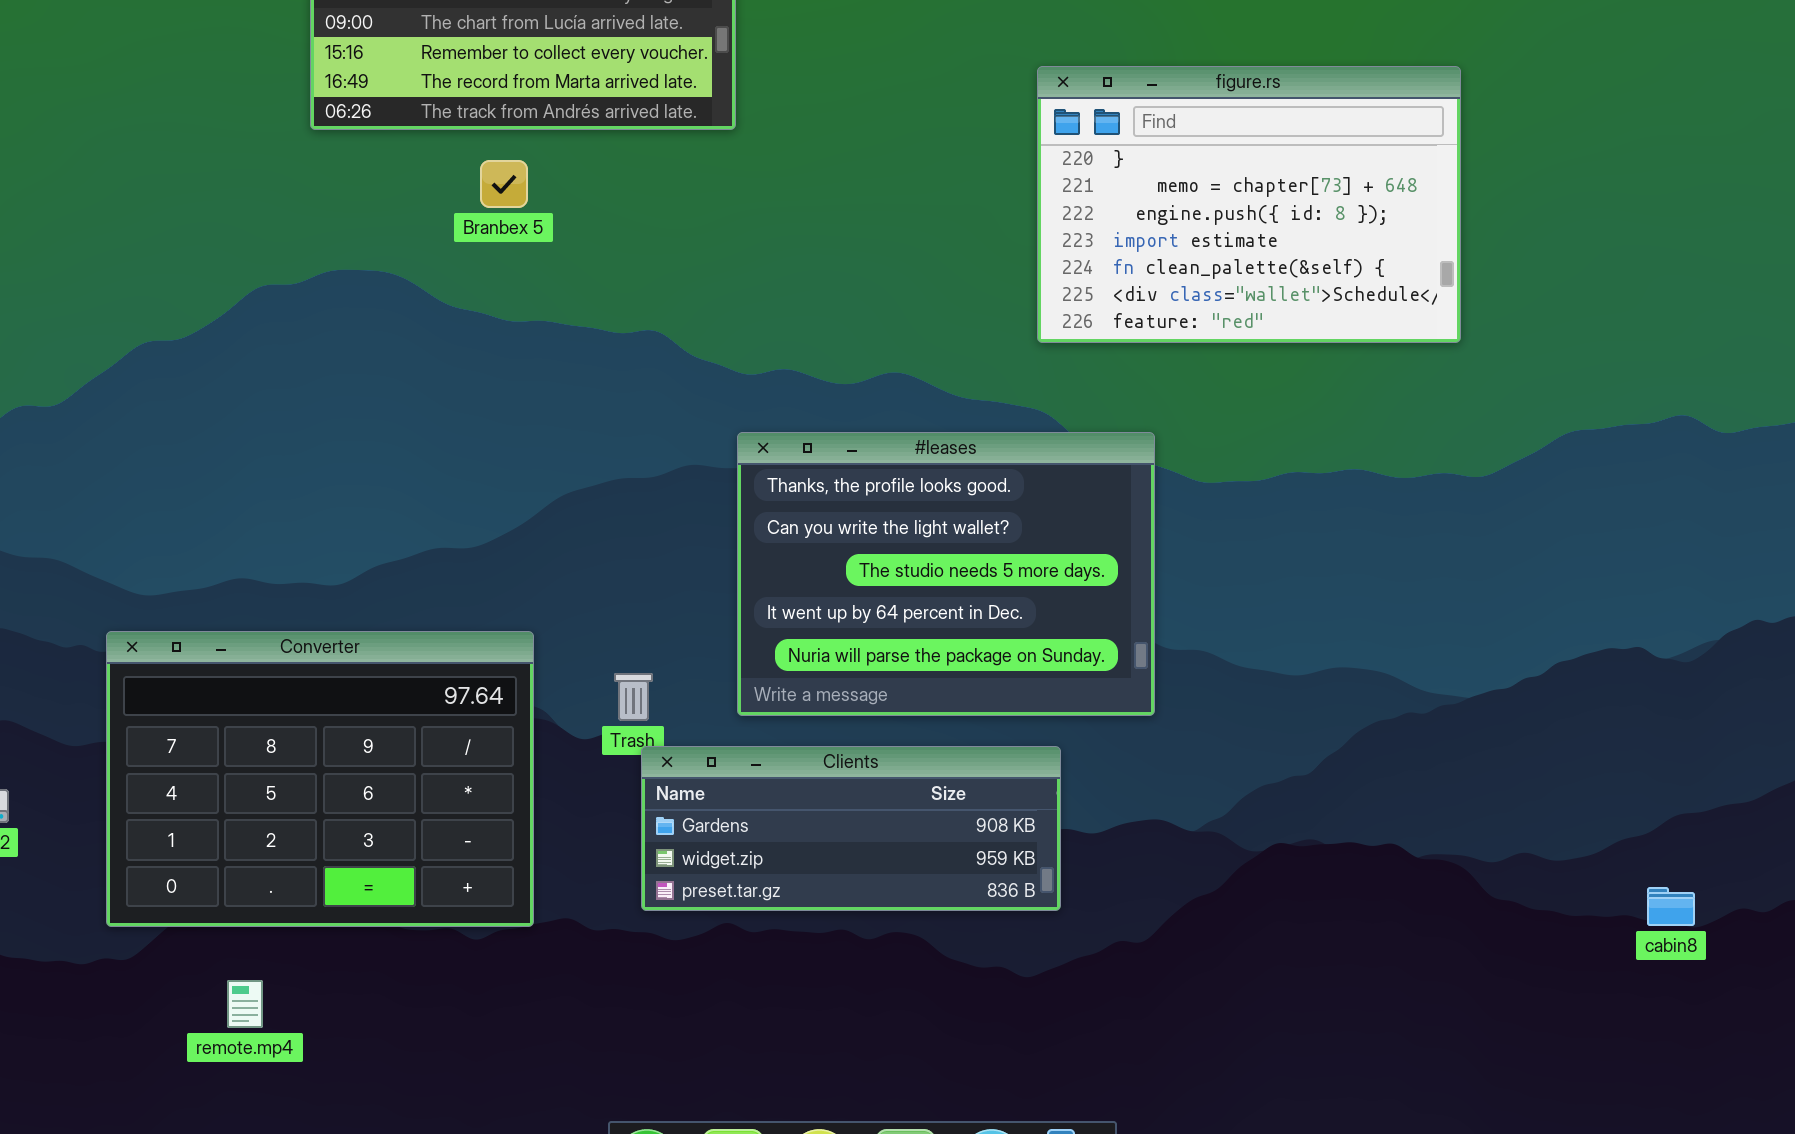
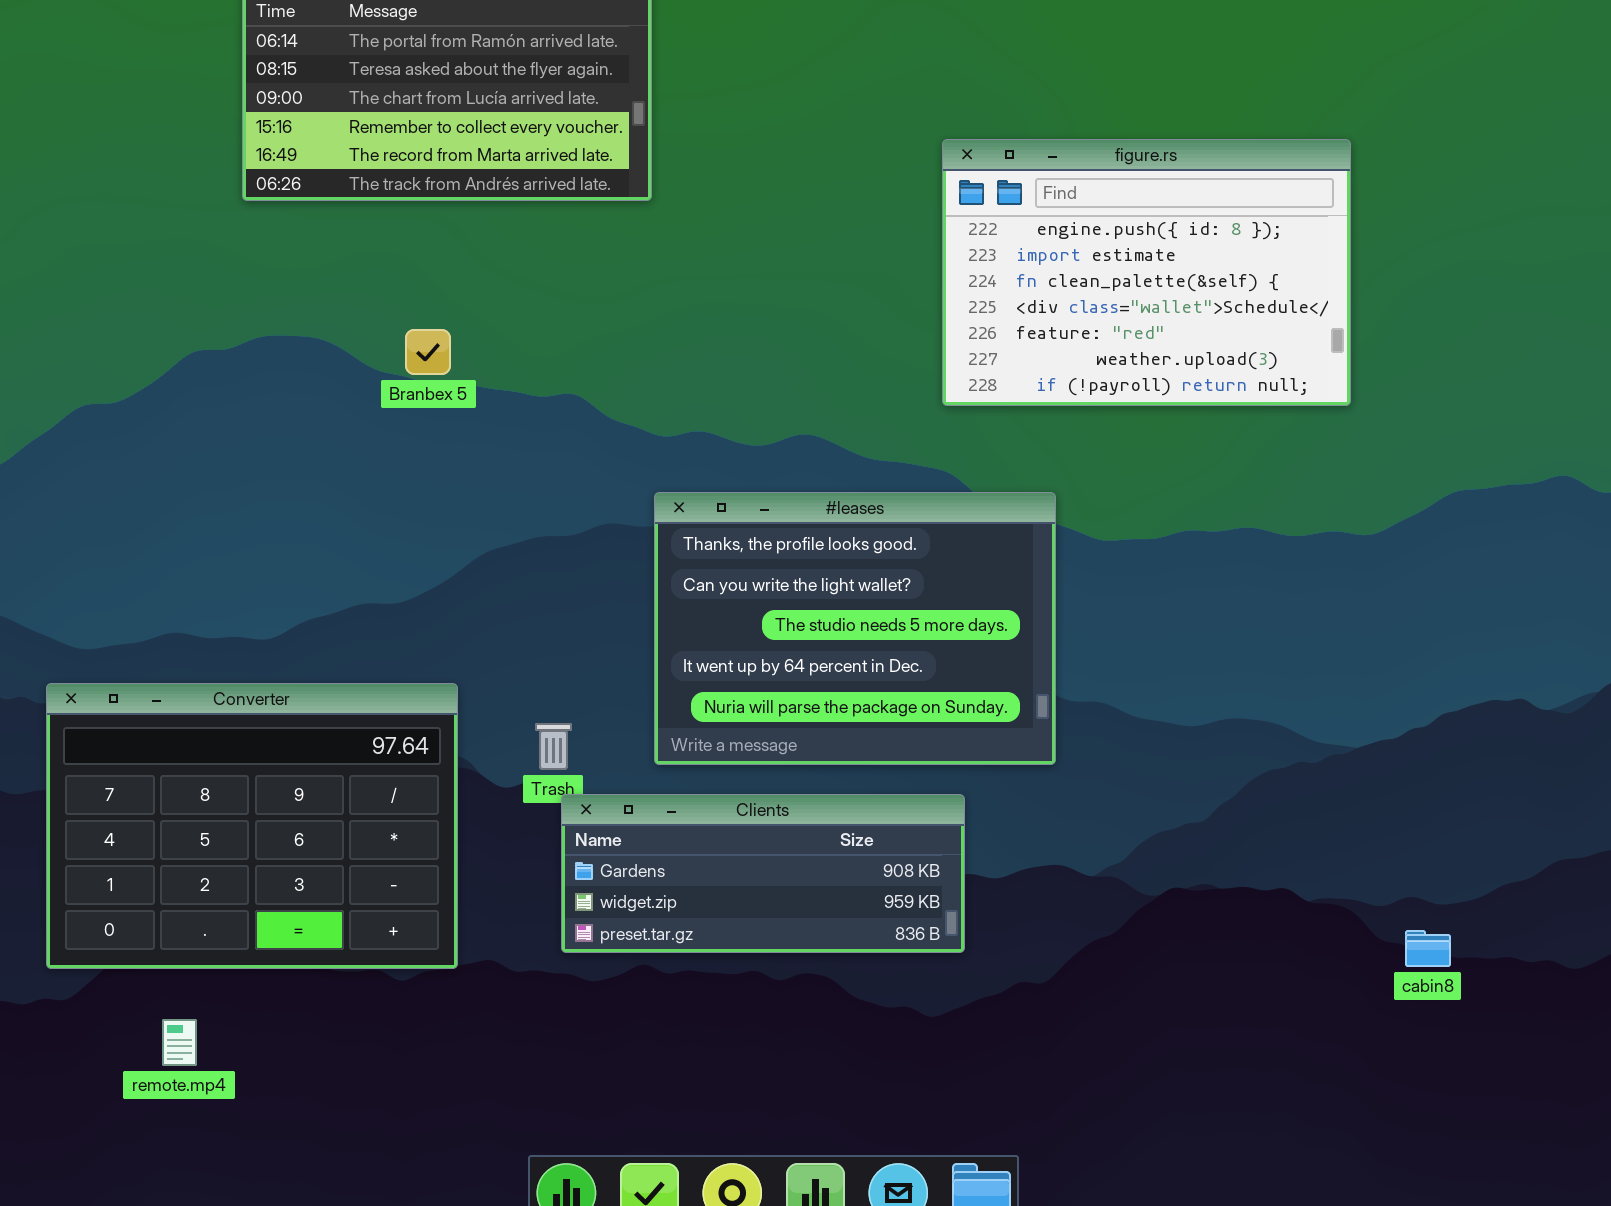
figure.rs: [1037,66,1461,343] -> [942,139,1351,406], scrolled down 2 rows
Branbex 5: [480,160,528,208] -> [405,329,451,375], moved
cabin8: [1647,887,1695,926] -> [1405,930,1451,967], moved

